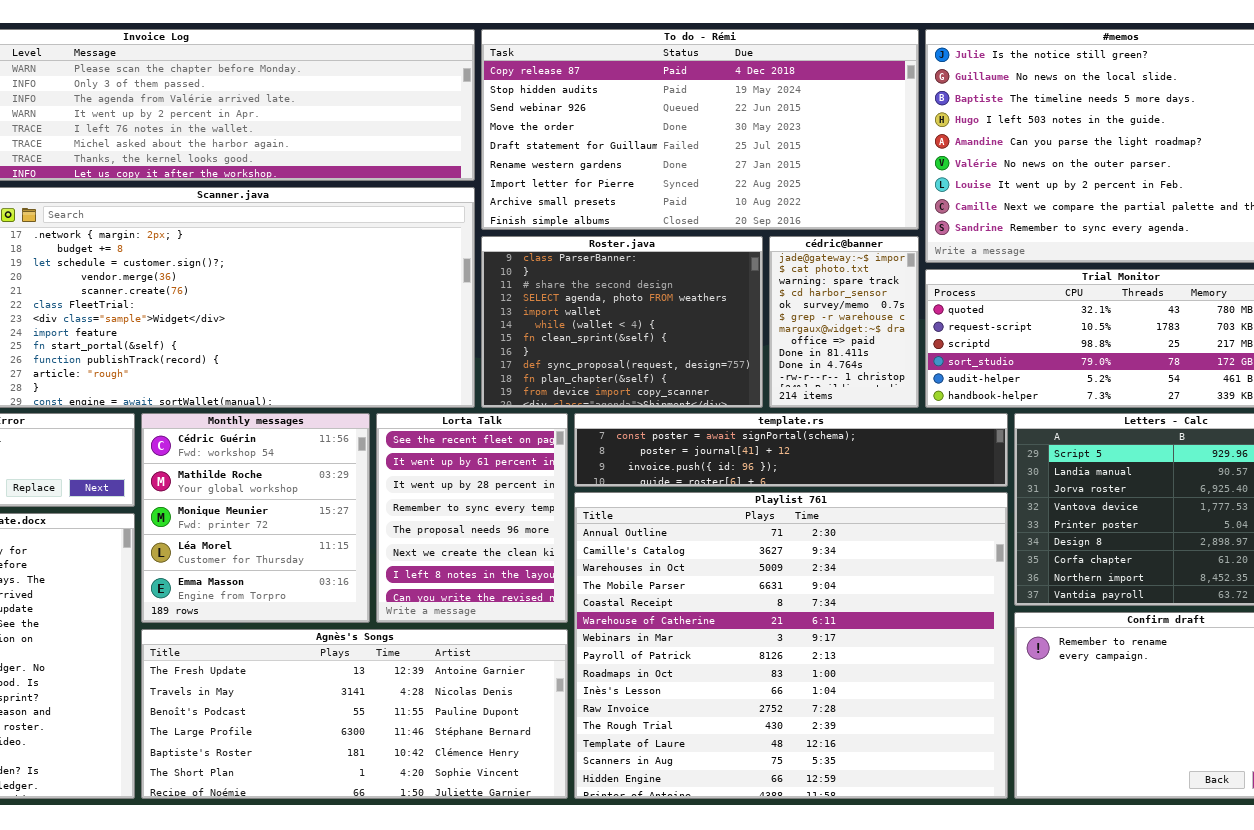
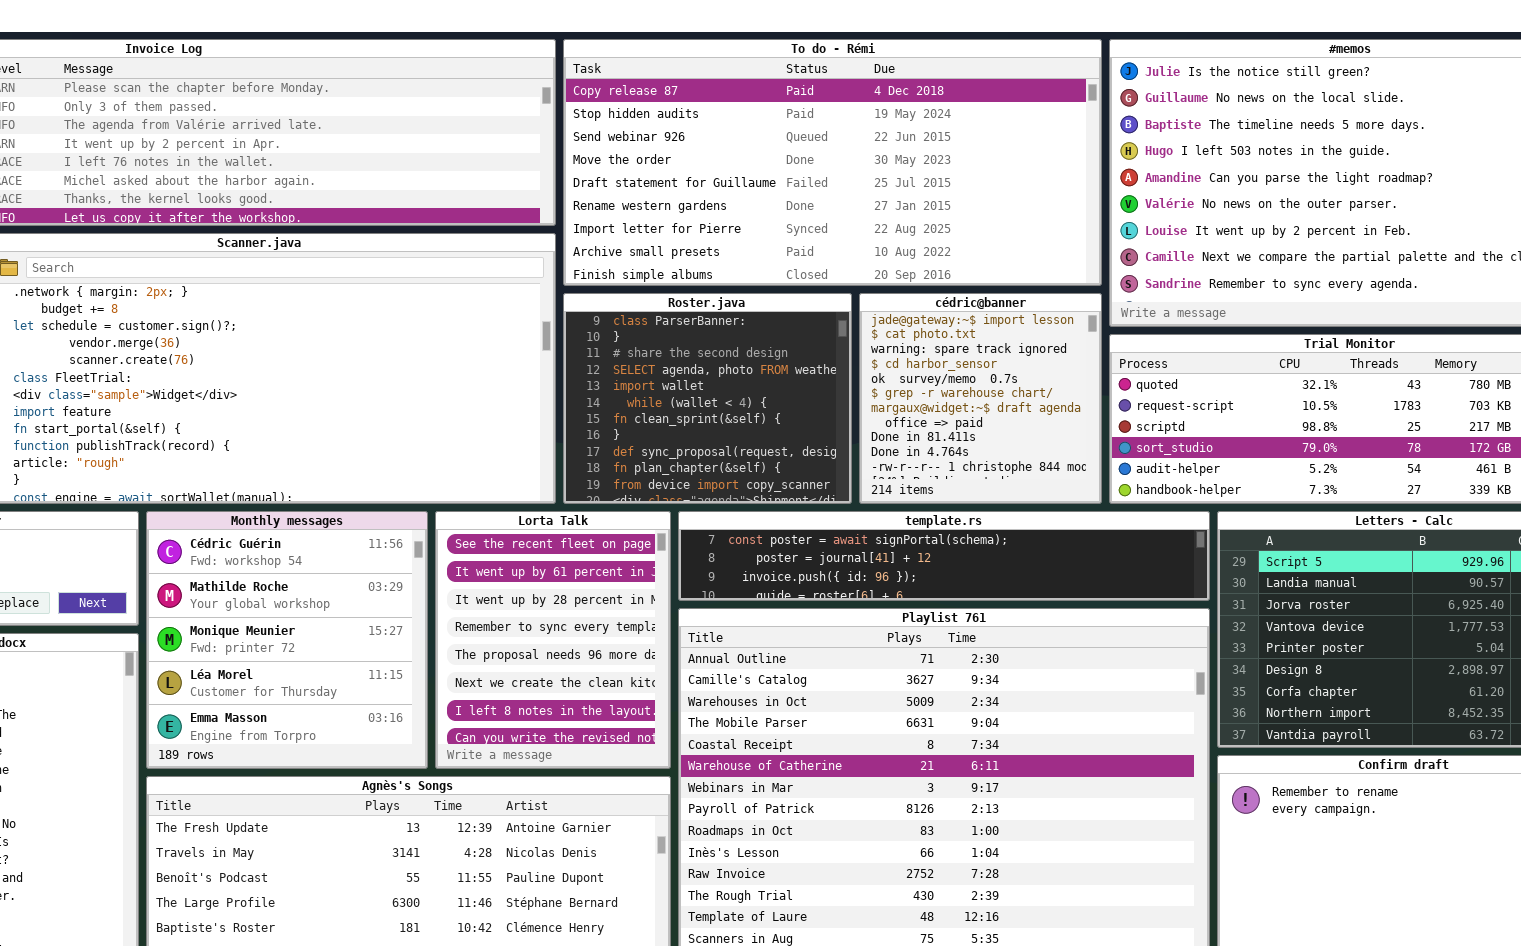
Roster.java: [481,236,763,408] -> [563,293,852,504], resized
cédric@banner: [769,236,919,408] -> [859,293,1102,504], resized

